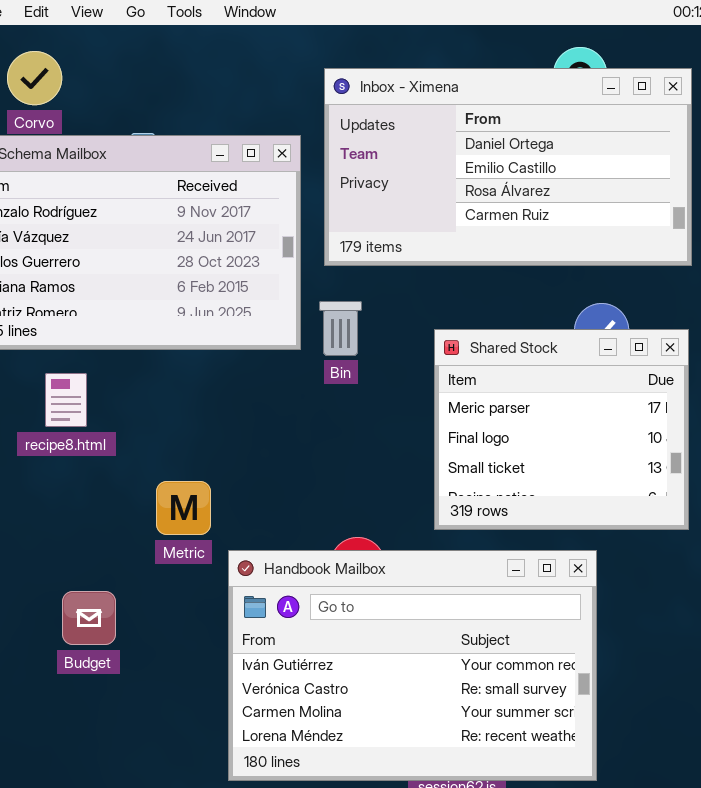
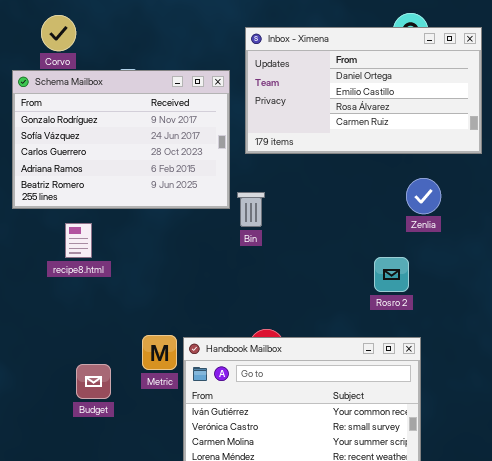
Bin: [319,301,362,356] -> [237,192,265,227], moved
Shared Stock: [434,329,689,530] -> none, closed
Metric: [156,481,211,535] -> [142,335,177,370], moved

